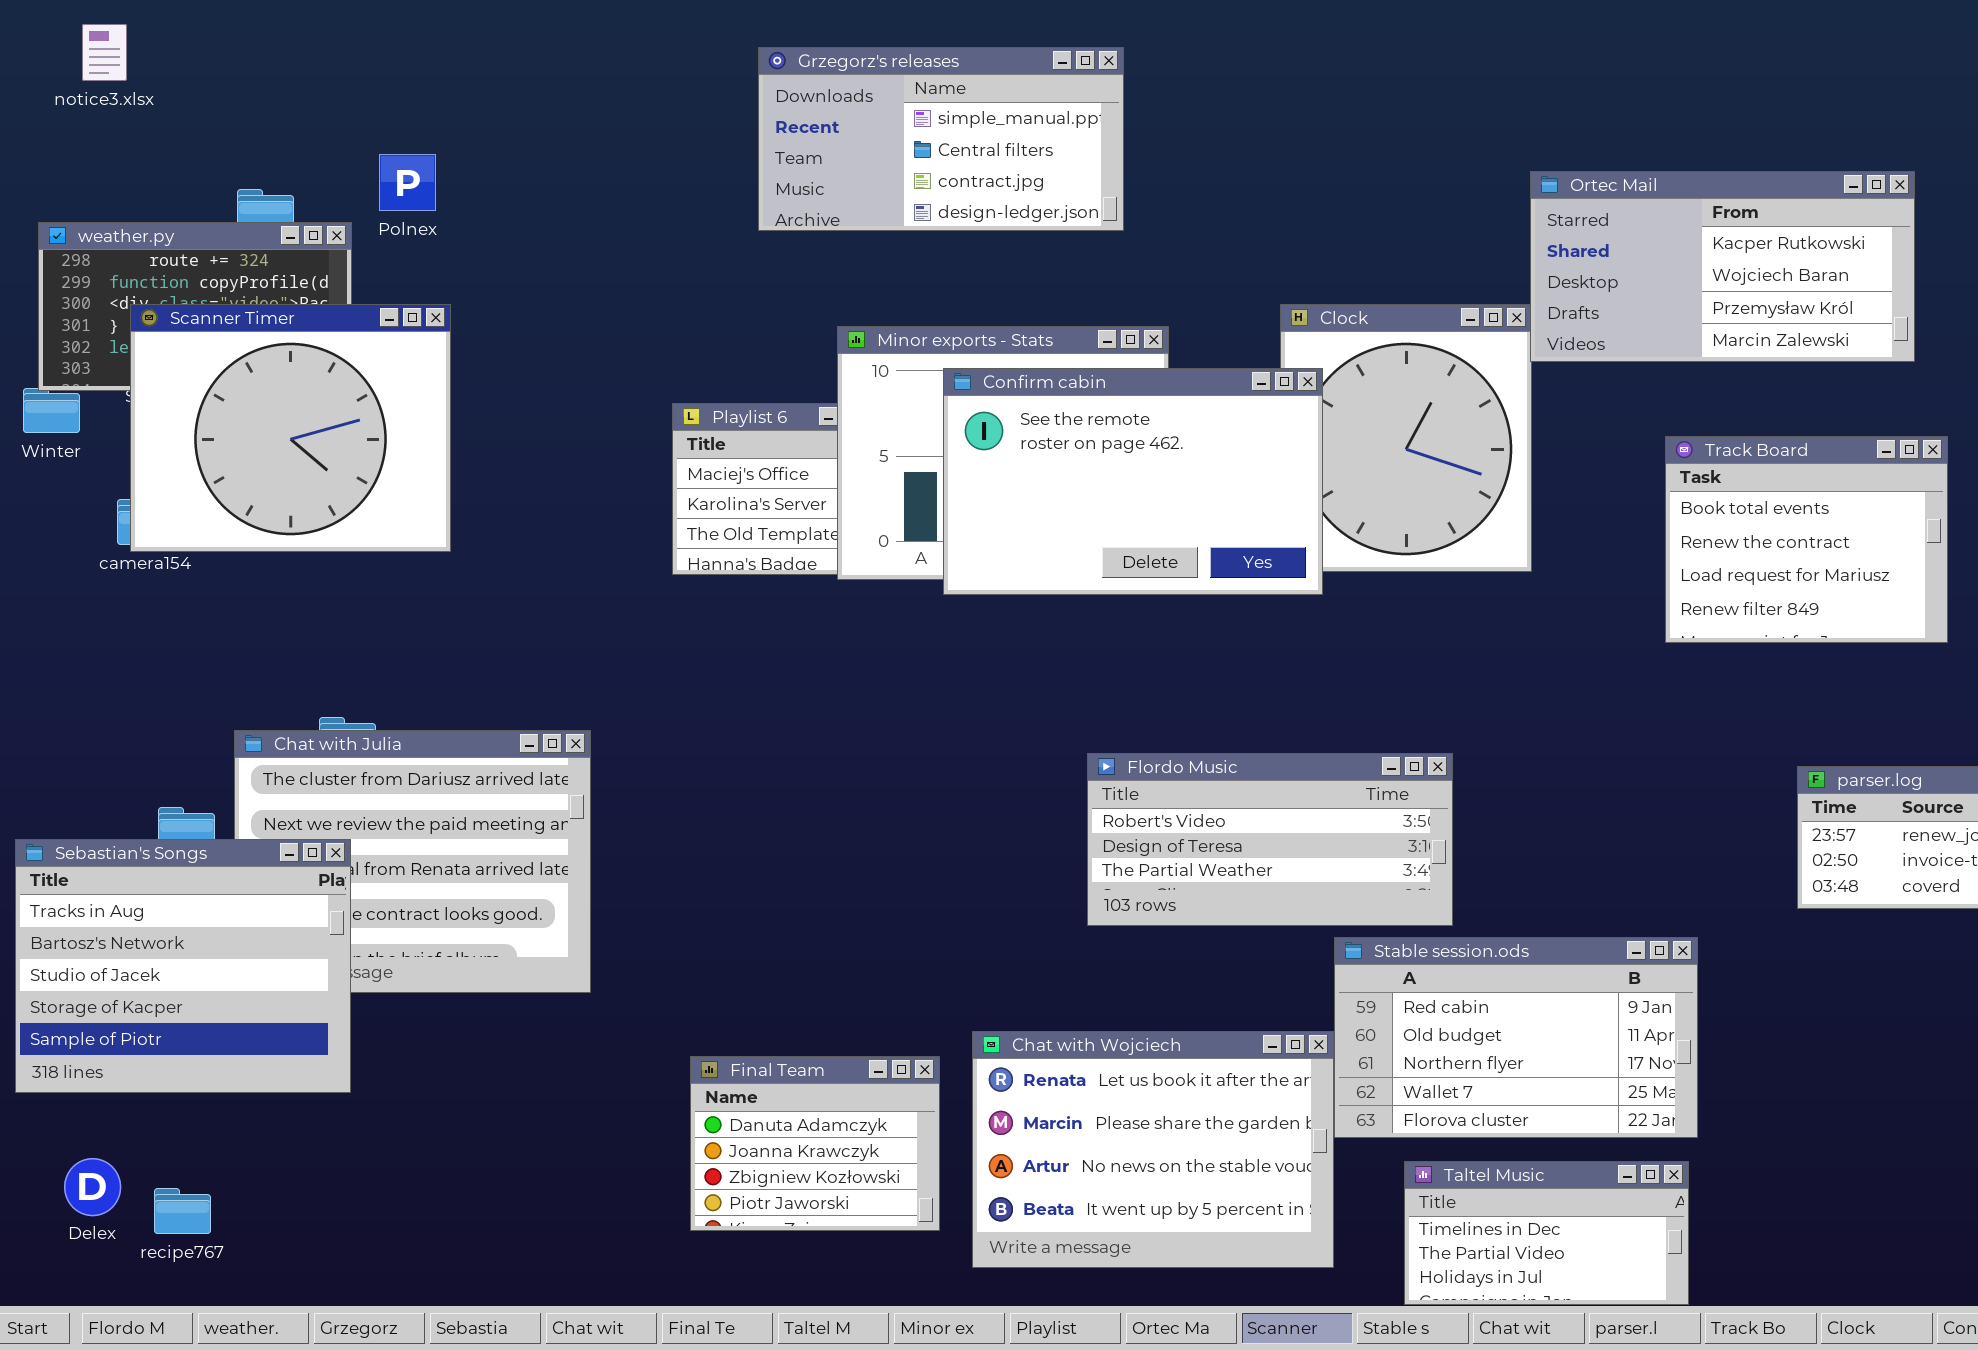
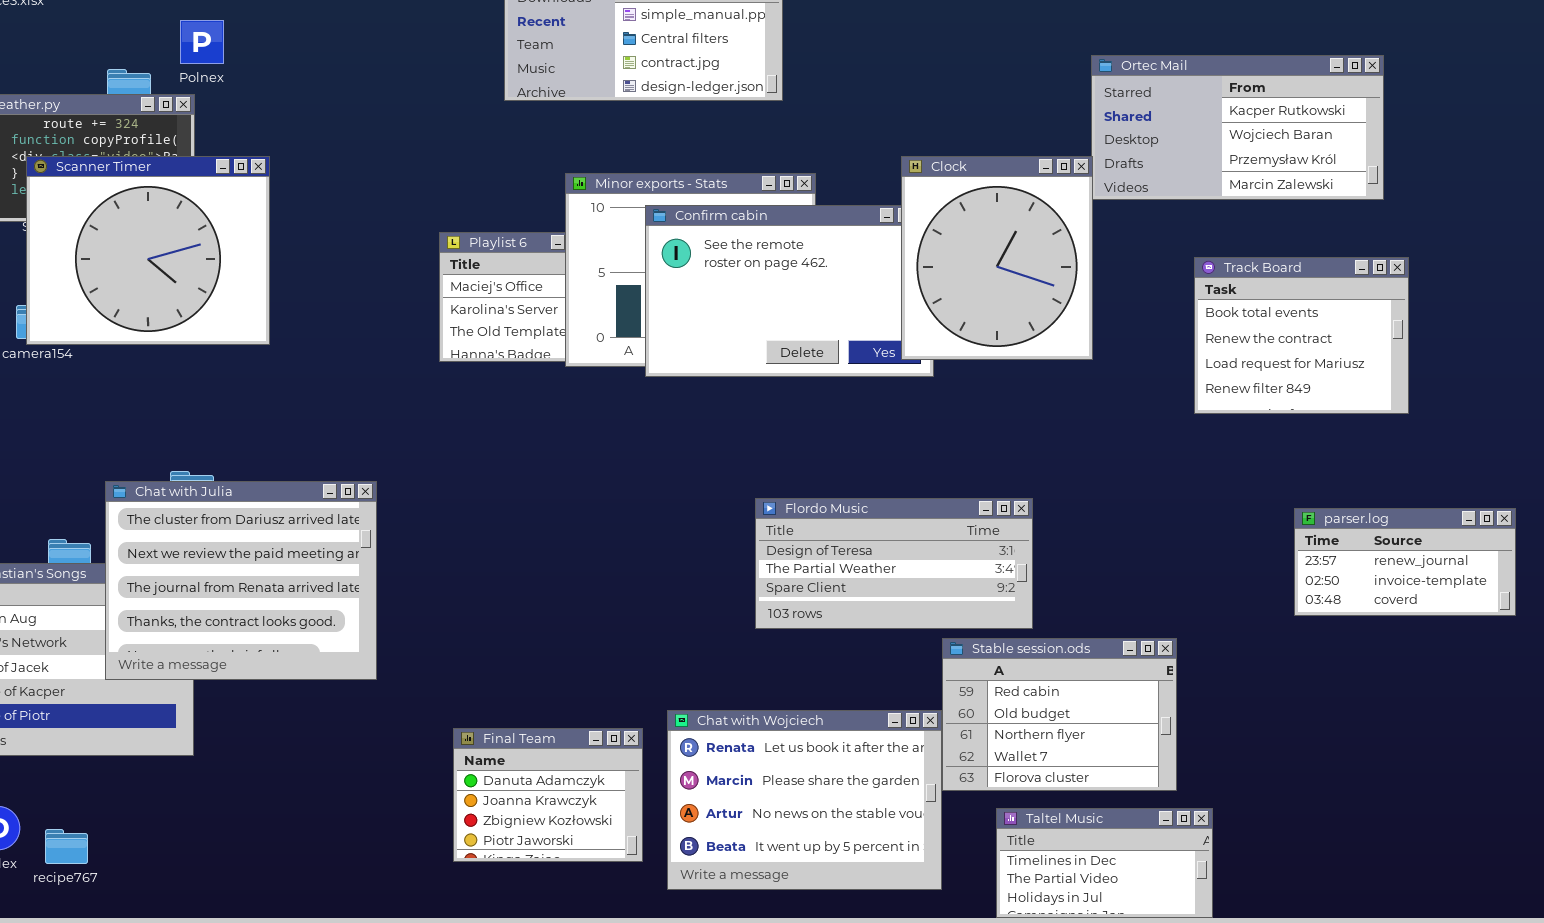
Polnex: [379,154,436,211] -> [180,20,224,64], moved
Clock: [1280,304,1532,572] -> [901,156,1093,360], raised
Chat with Julia: [234,730,591,993] -> [105,481,377,680], raised
Flordo Music: [1087,753,1453,926] -> [755,498,1033,629], scrolled down 1 row
Stable session.ods: [1334,937,1698,1138] -> [942,638,1177,791], resized

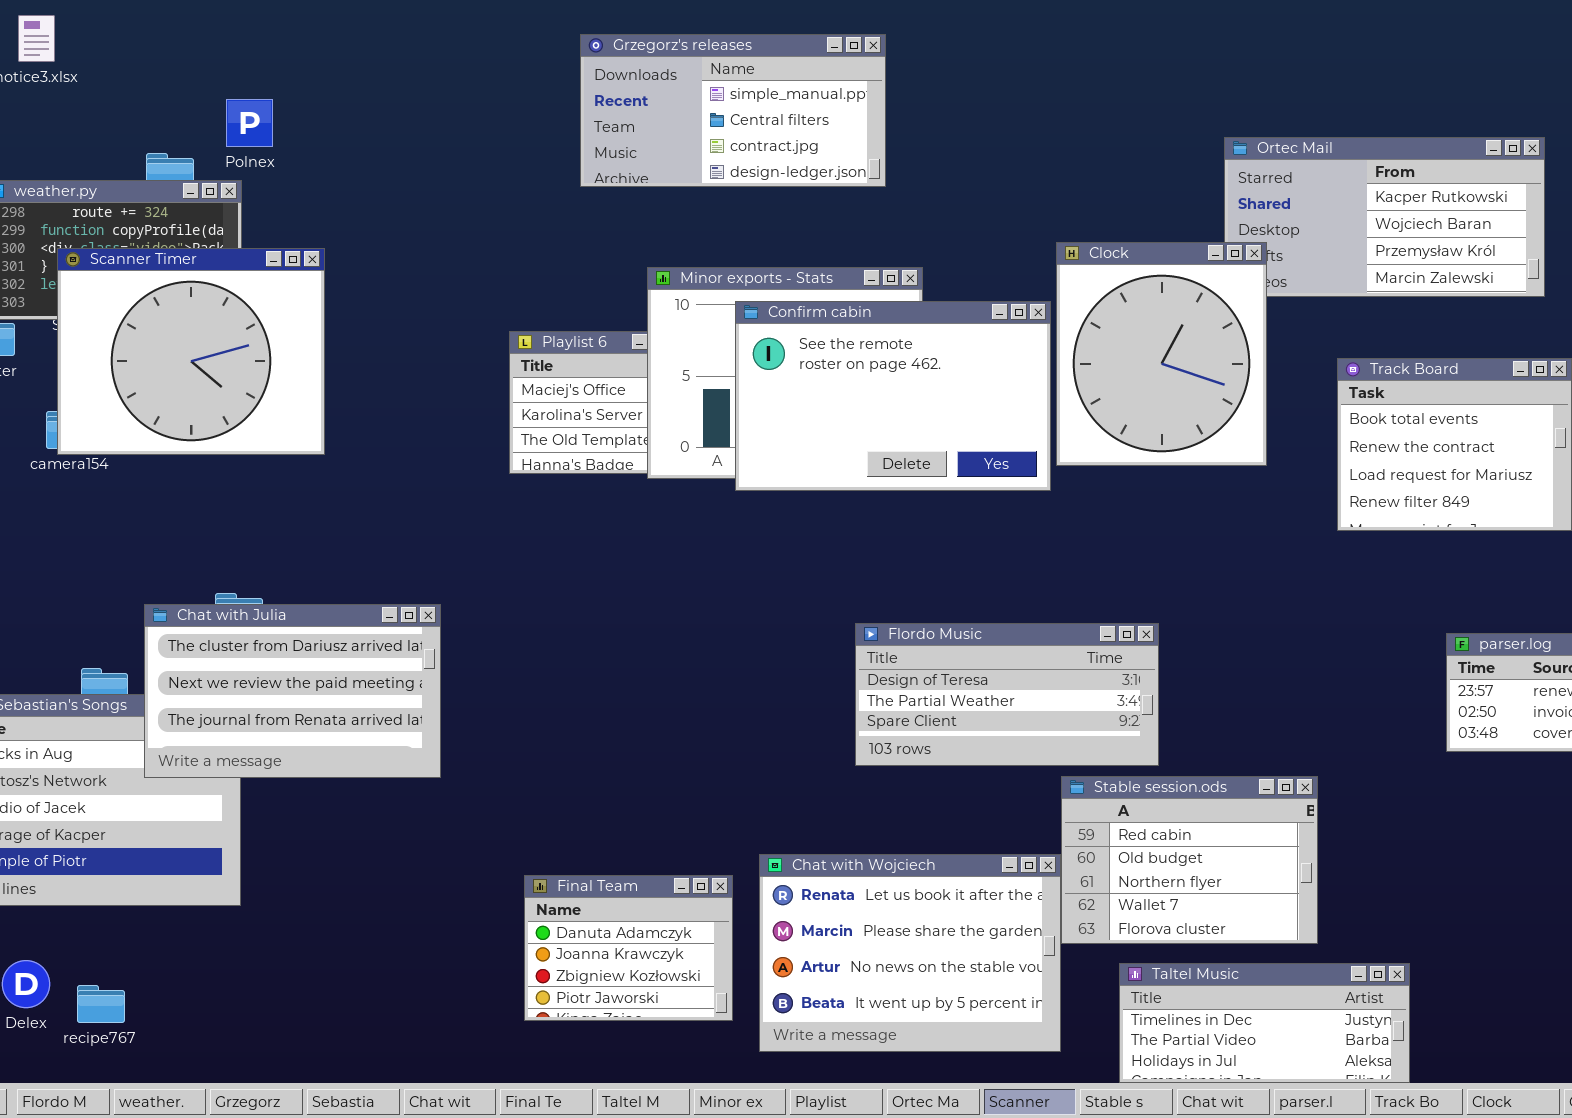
Clock: [901,156,1093,360] -> [1056,242,1267,466], moved
Chat with Julia: [105,481,377,680] -> [144,604,441,778], resized
Taltel Music: [996,808,1213,918] -> [1119,963,1410,1083], resized

